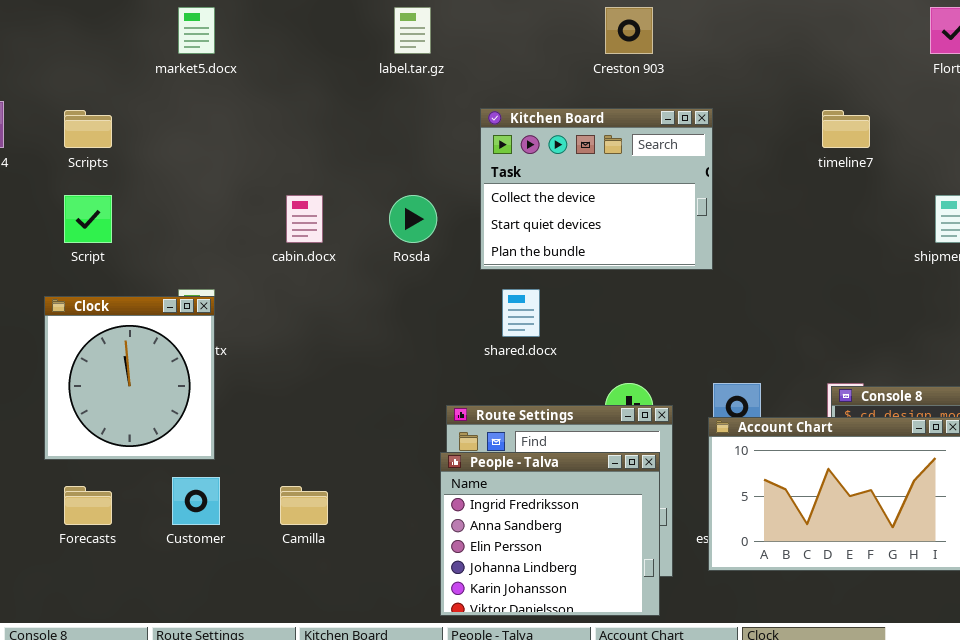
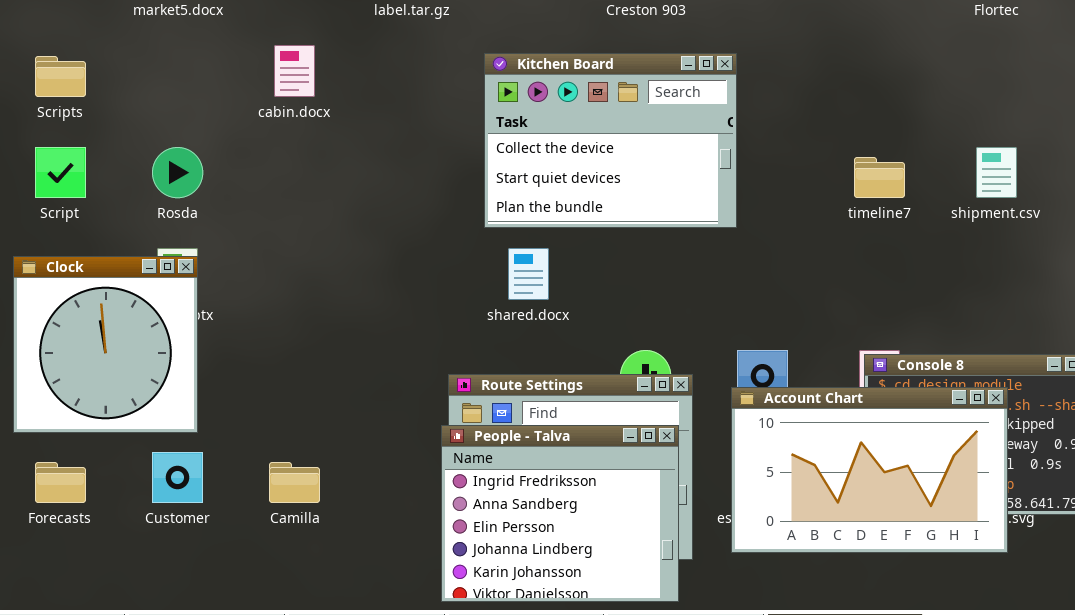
timeline7: [822,110,870,148] -> [854,157,905,198], moved
cabin.docx: [286,195,323,243] -> [274,45,315,97], moved
Rosda: [389,195,437,243] -> [152,147,203,198], moved

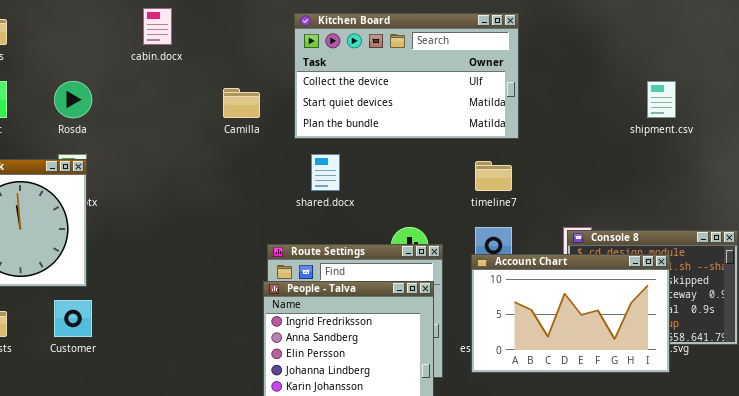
Kitchen Board: [484,53,737,228] -> [294,13,519,139], resized
timeline7: [854,157,905,198] -> [475,161,512,191], moved
Camilla: [269,462,320,503] -> [223,88,260,118], moved

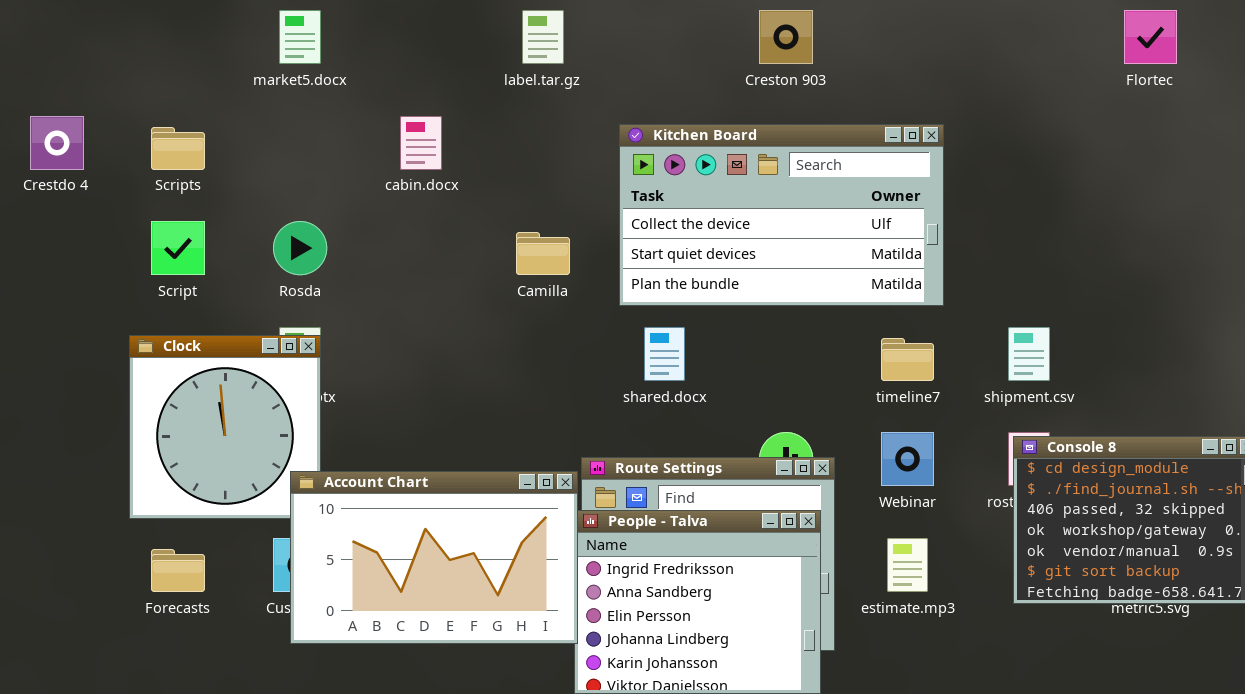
shipment.csv: [647,81,676,118] -> [1008,327,1050,381], moved
Account Chart: [471,254,670,373] -> [290,471,578,644], moved

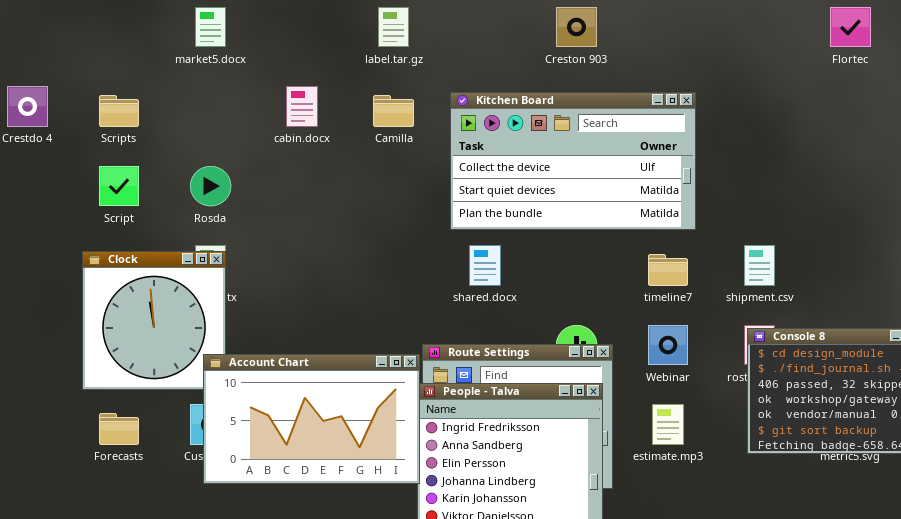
Camilla: [516,232,570,275] -> [373,95,414,127], moved

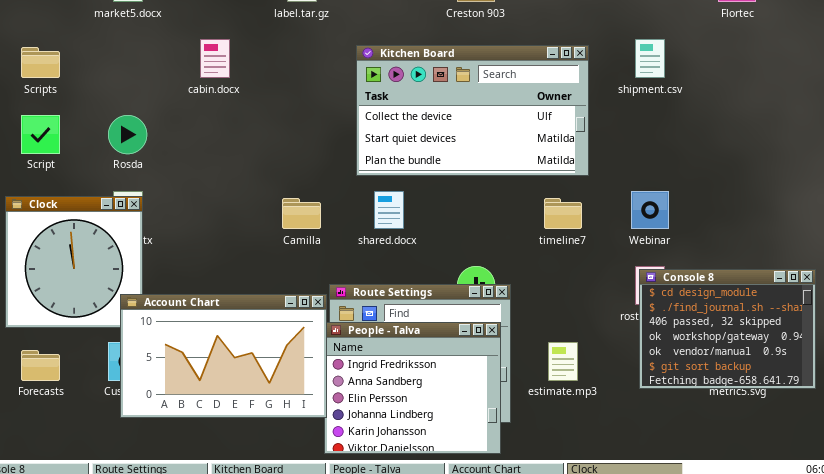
Camilla: [373,95,414,127] -> [282,198,321,229], moved
shipment.csv: [744,245,775,286] -> [635,39,665,78], moved
Webinar: [648,325,688,365] -> [631,191,669,229], moved

